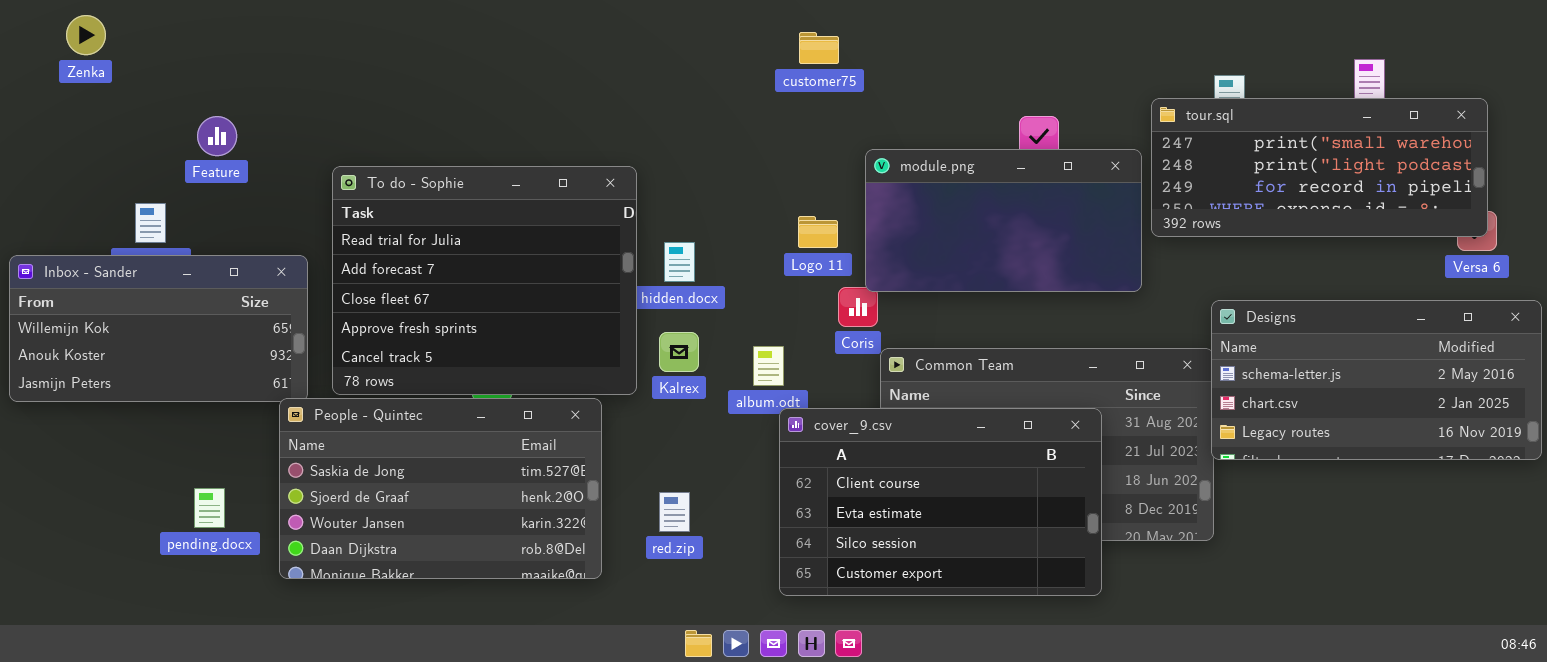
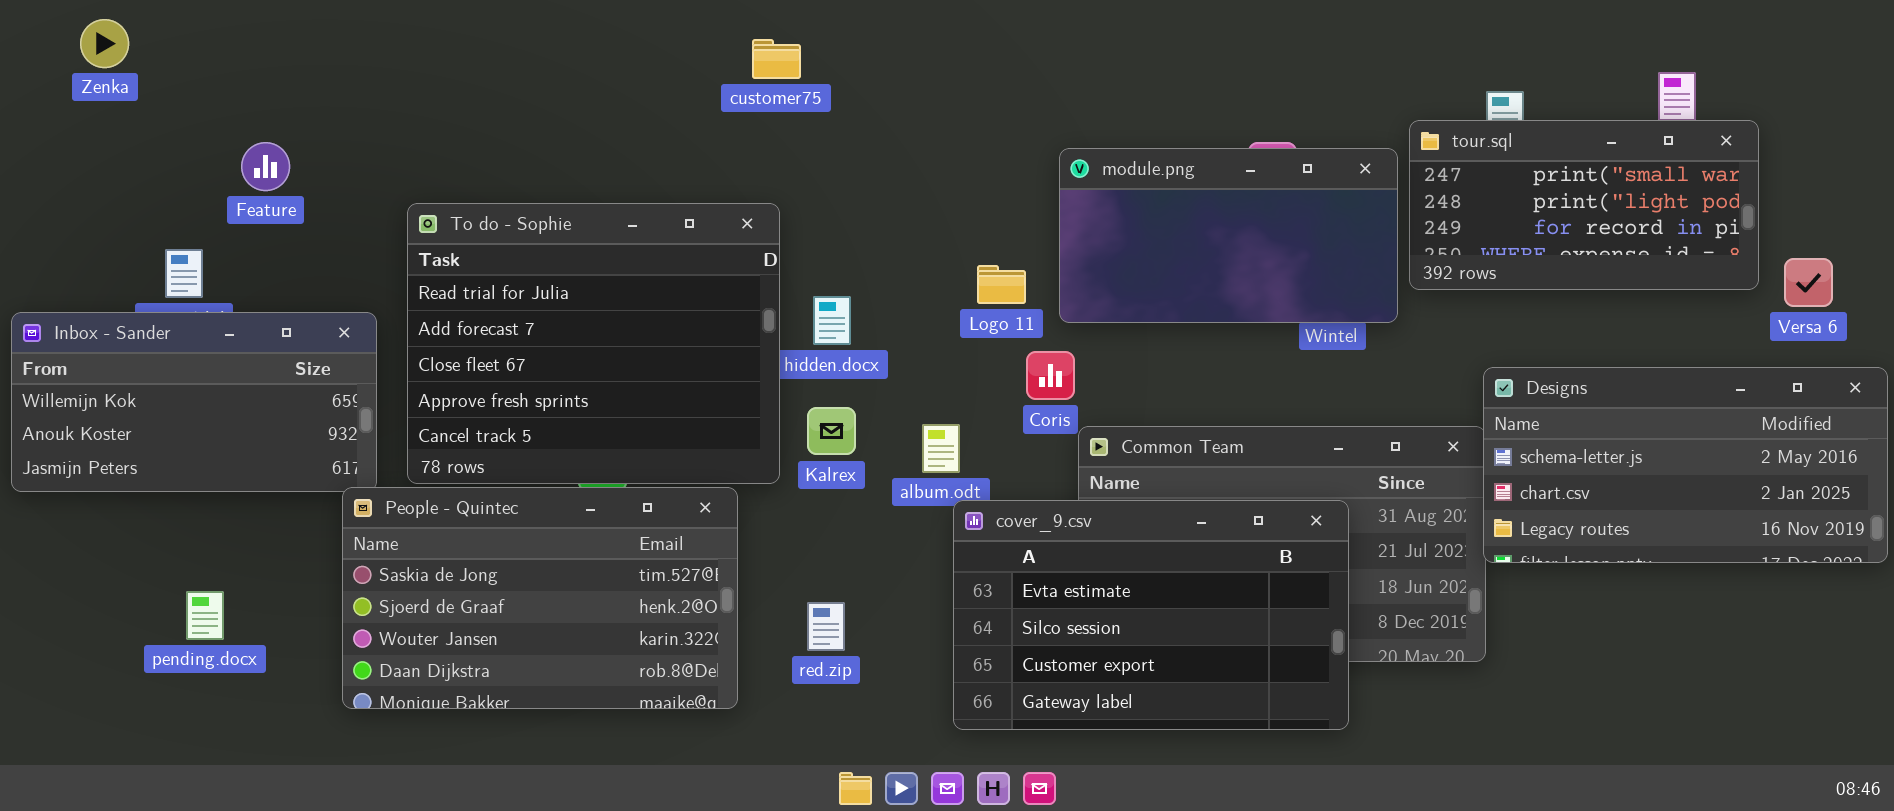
customer75: [799,32,839,64] -> [752,39,801,79], moved
tour.sql: [1151,98,1488,237] -> [1409,120,1759,290], resized
module.png: [865,149,1142,292] -> [1059,148,1398,323], moved
cover_9.csv: [779,408,1102,596] -> [953,500,1349,730], scrolled down 1 row
pending.docx: [194,488,225,528] -> [186,591,224,640], moved

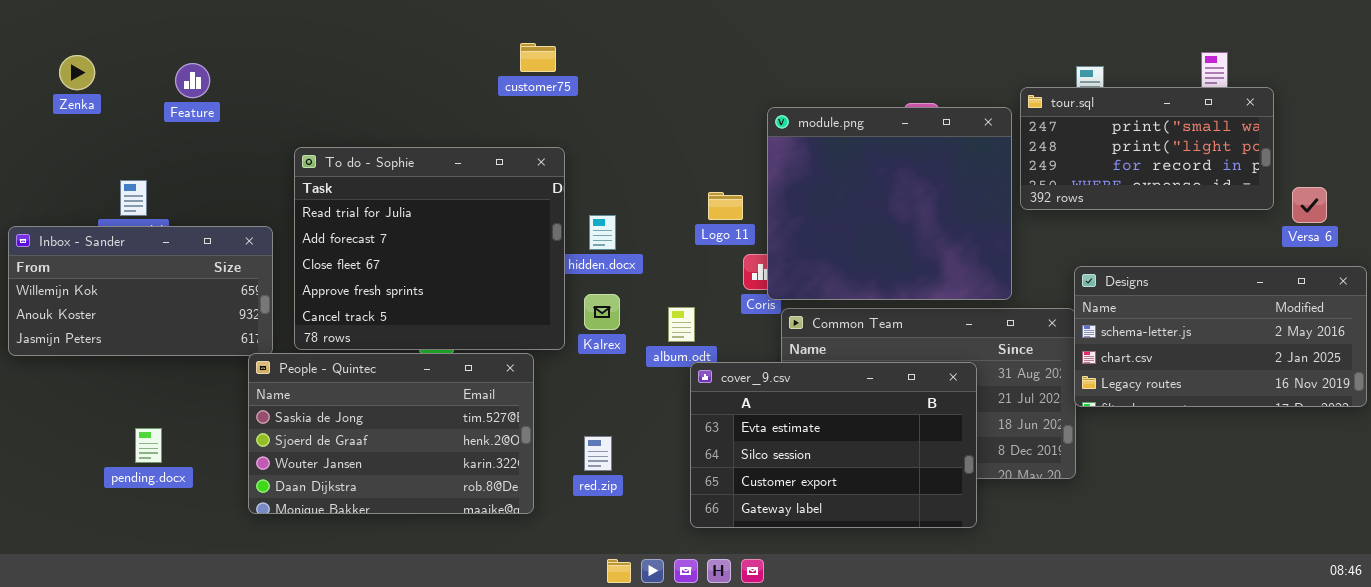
Zenka: [80,19,129,68] -> [59,55,95,90], moved
customer75: [752,39,801,79] -> [520,43,556,72], moved
Feature: [241,142,290,191] -> [175,63,210,98], moved
module.png: [1059,148,1398,323] -> [767,107,1012,300], resized

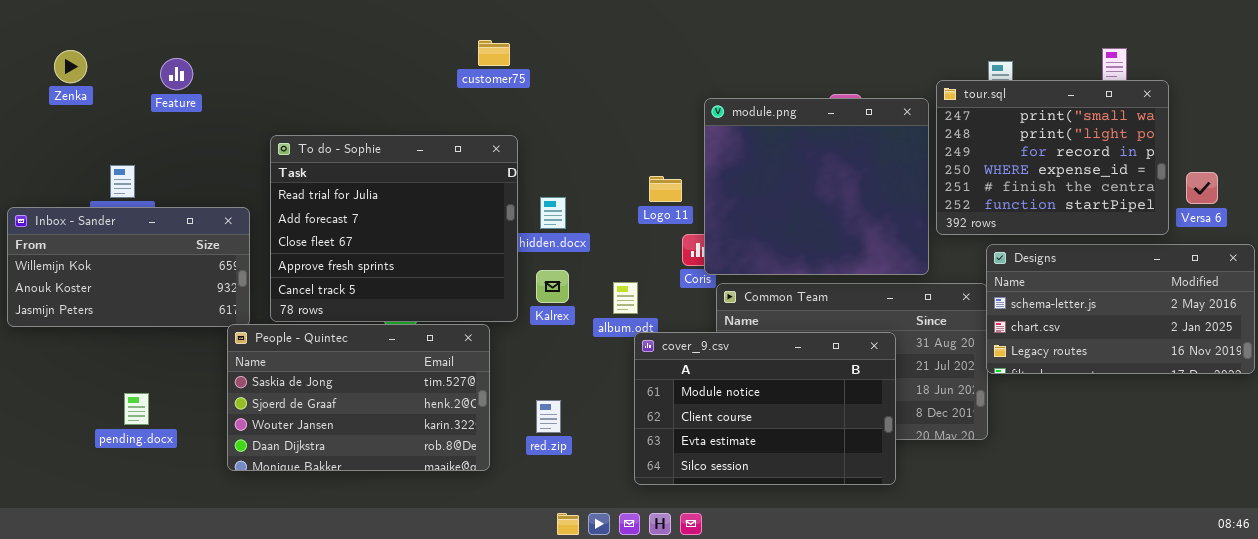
tour.sql: [1020,87,1274,210] -> [936,80,1169,235], resized
cover_9.csv: [690,362,977,528] -> [634,332,896,485], scrolled up 2 rows

